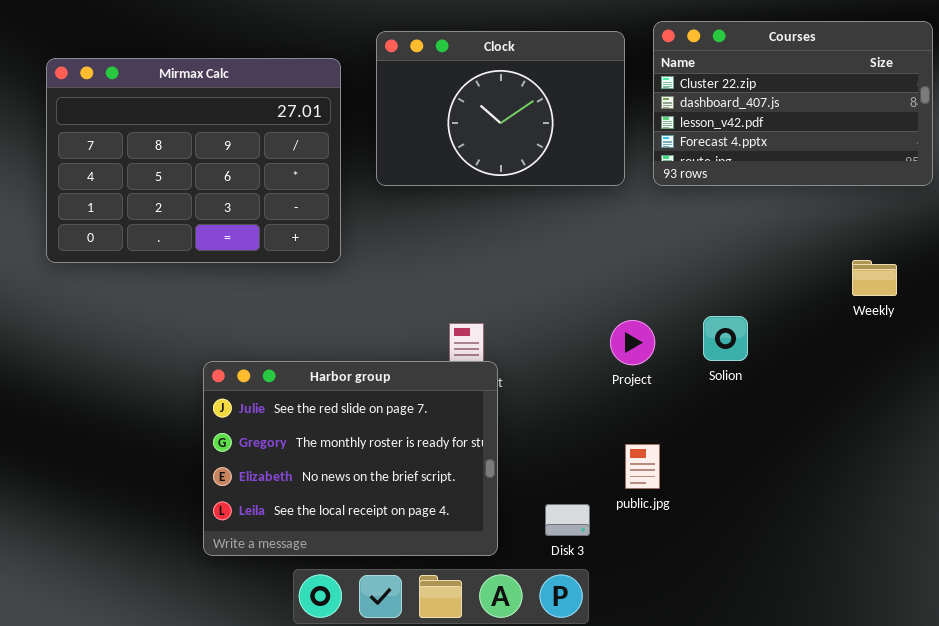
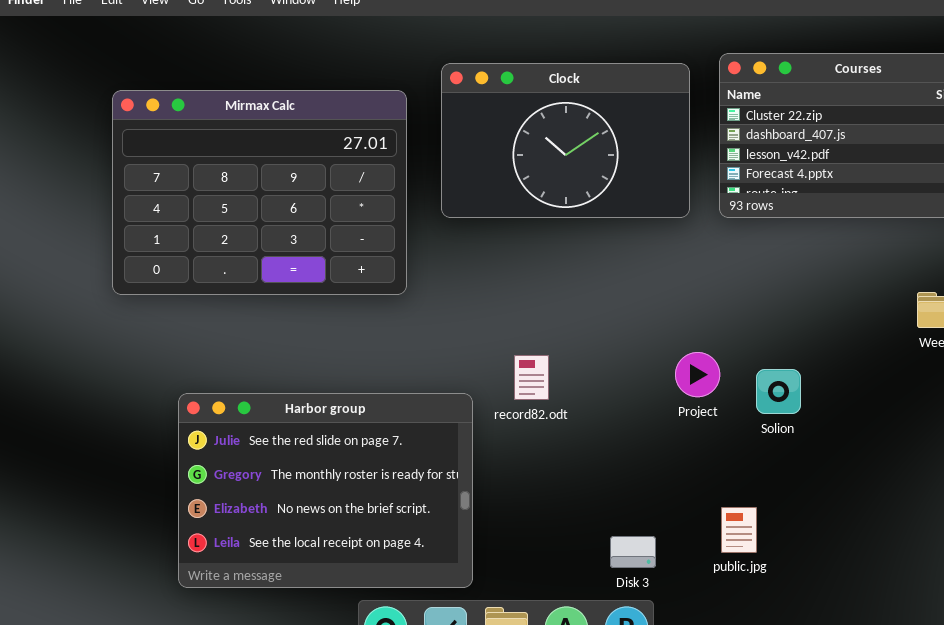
Solion: [703,316,748,361] -> [756,369,801,414], moved
Harbor group: [203,361,498,556] -> [178,393,473,588], moved
public.jpg: [625,444,660,489] -> [721,507,757,553], moved

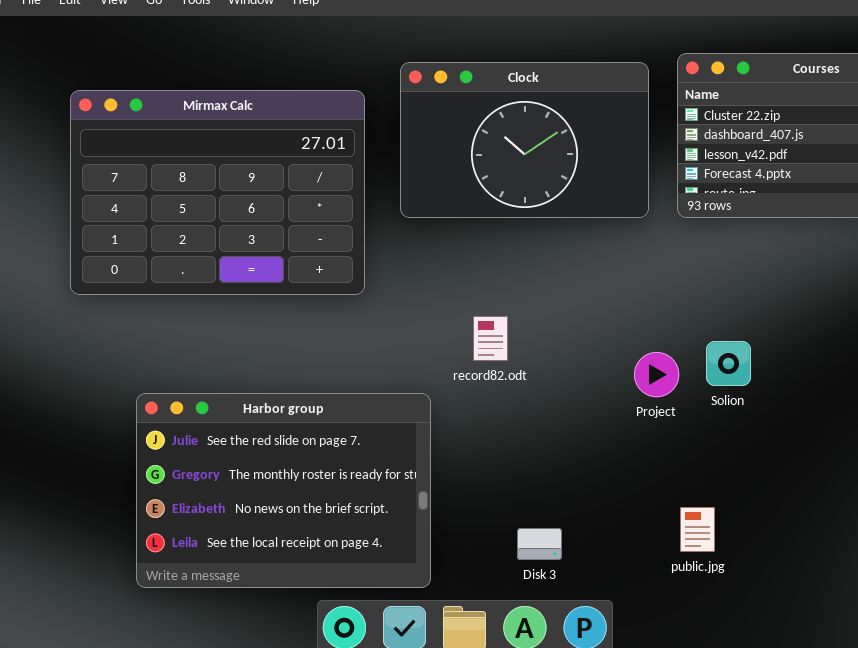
record82.odt: [514,355,549,400] -> [473,316,508,361], moved
Solion: [756,369,801,414] -> [706,341,751,386], moved
Disk 3: [610,536,656,568] -> [517,528,562,560], moved

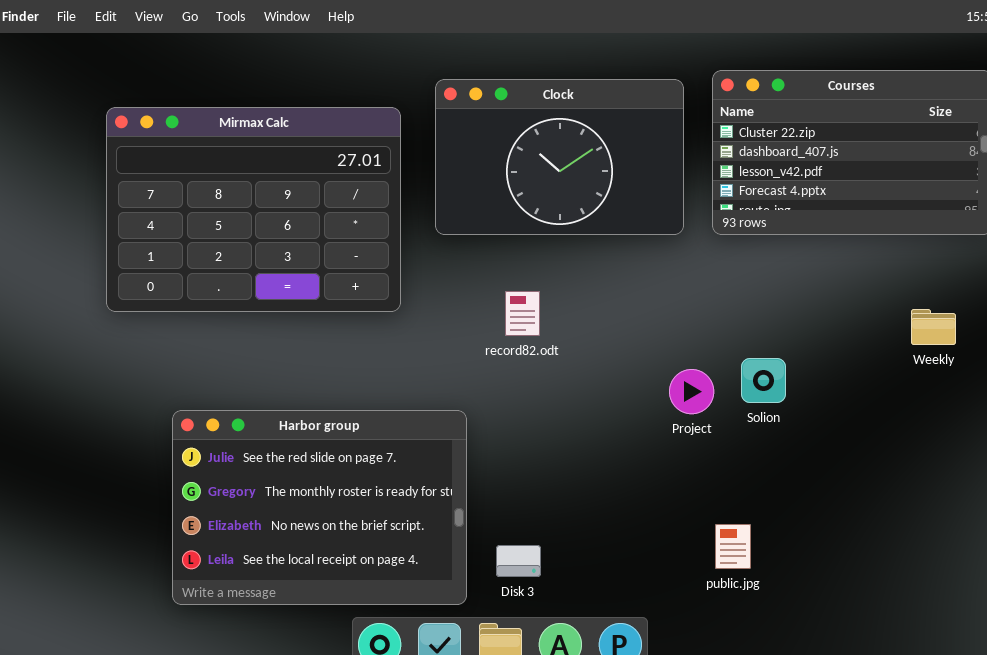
record82.odt: [473,316,508,361] -> [505,291,540,336], moved
Disk 3: [517,528,562,560] -> [496,545,541,577], moved

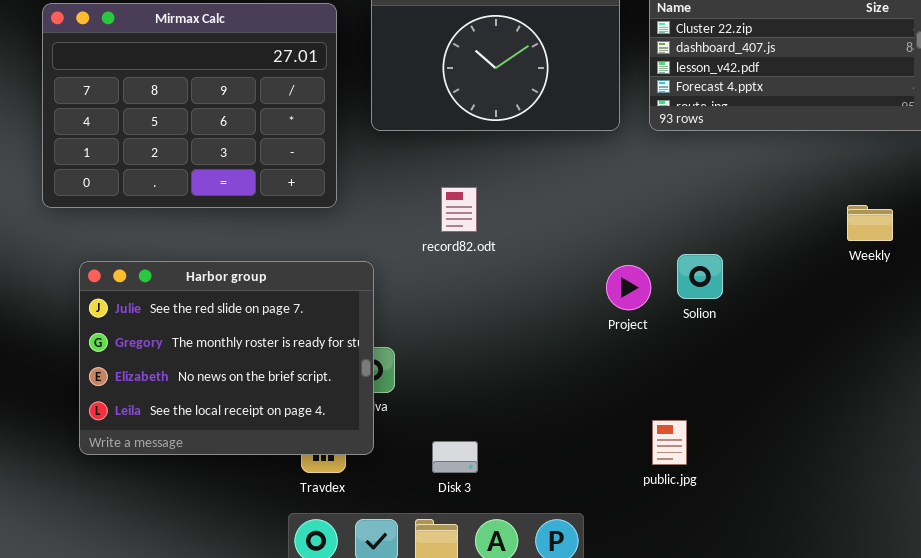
Harbor group: [172,410,467,605] -> [79,261,374,455], moved

